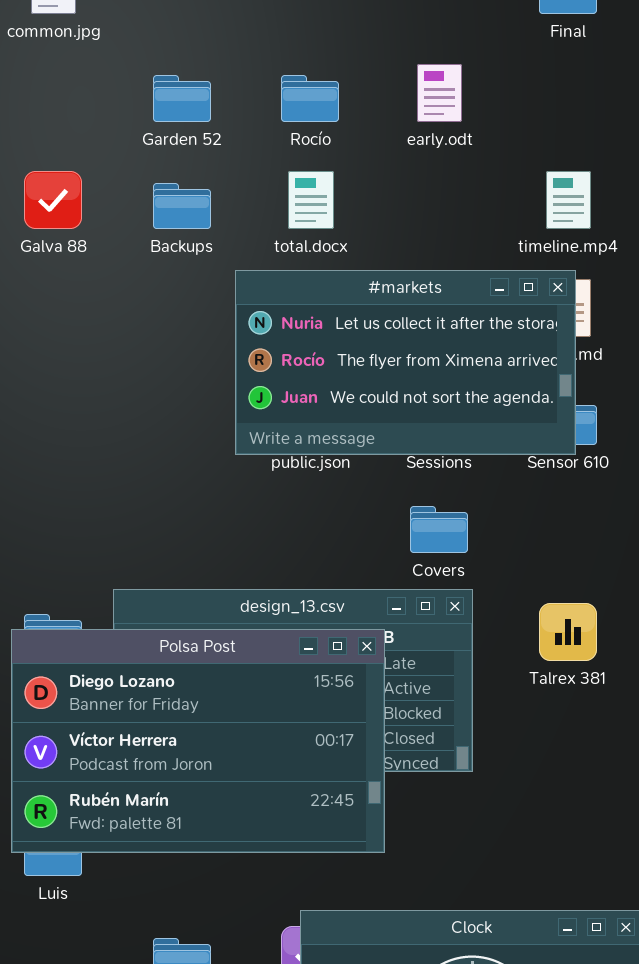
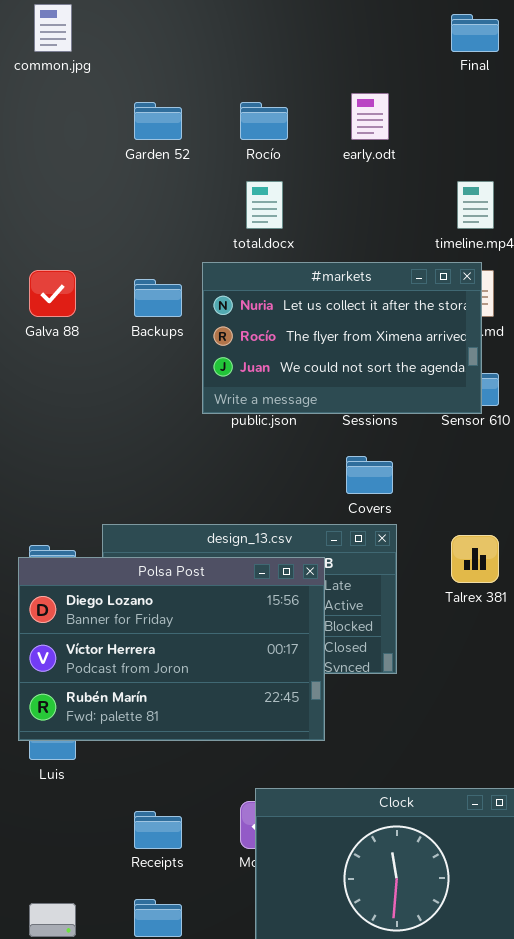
Galva 88: [24,171,82,229] -> [29,270,76,317], moved
Backups: [153,183,211,229] -> [134,279,182,317], moved

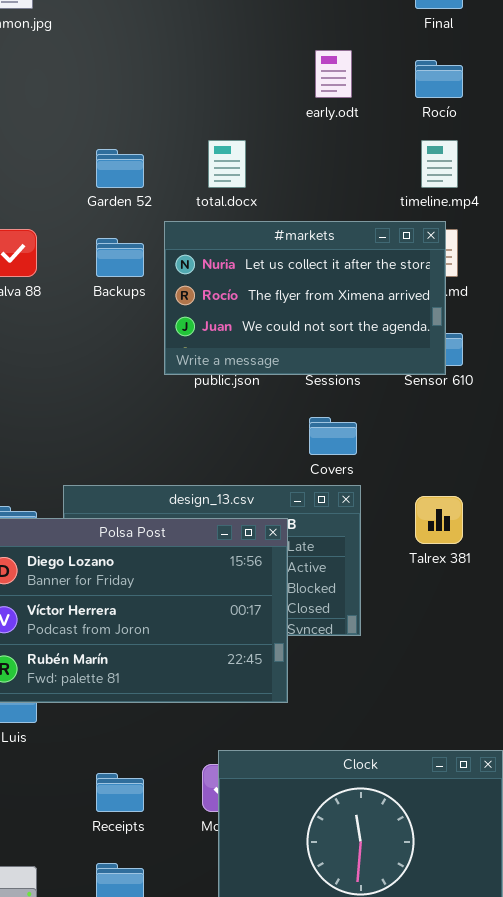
Garden 52: [134,102,182,140] -> [96,149,144,188], moved
Rocío: [240,102,288,140] -> [415,60,463,98], moved

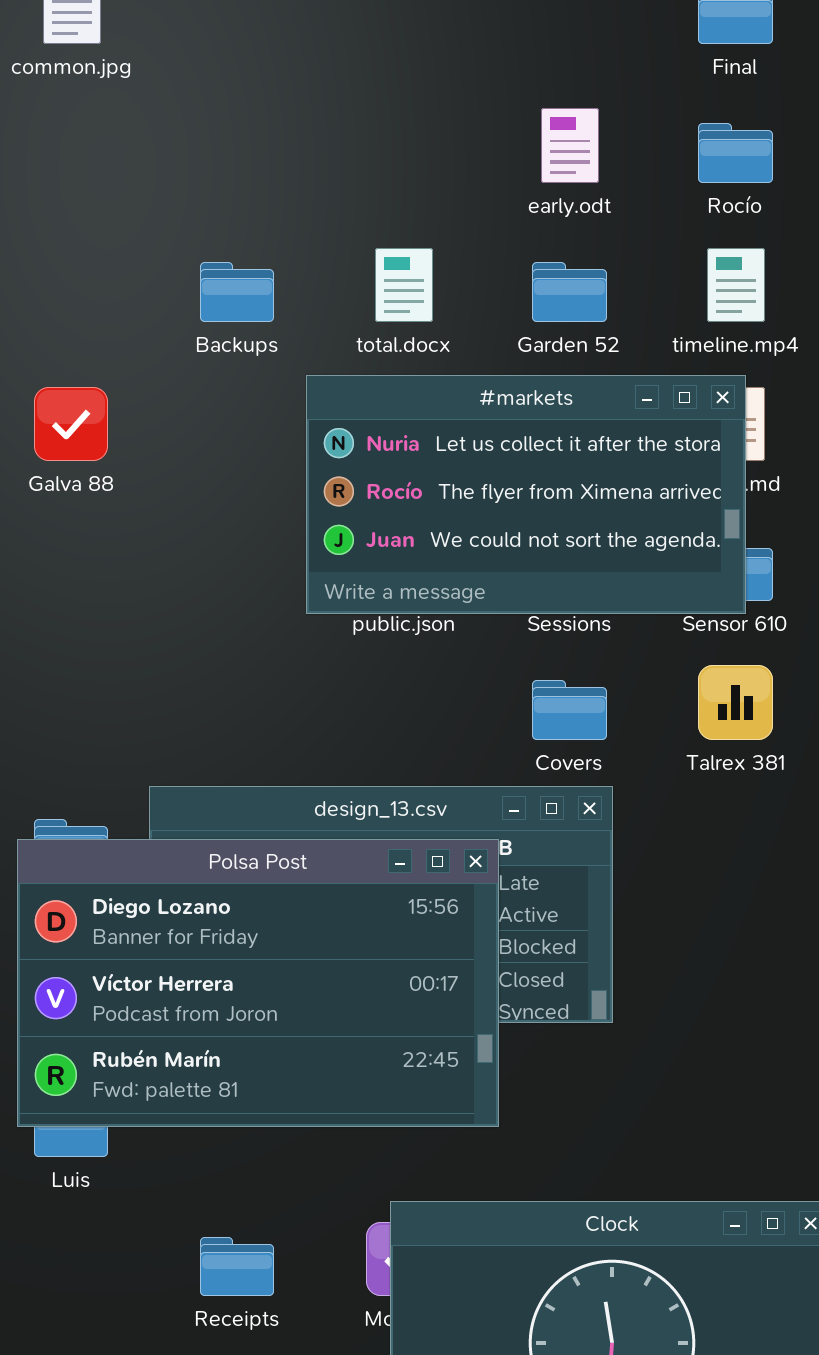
Garden 52: [96,149,144,188] -> [532,262,607,322], moved
Backups: [96,238,144,277] -> [200,262,274,322], moved
Talrex 381: [415,496,463,544] -> [698,665,773,740], moved

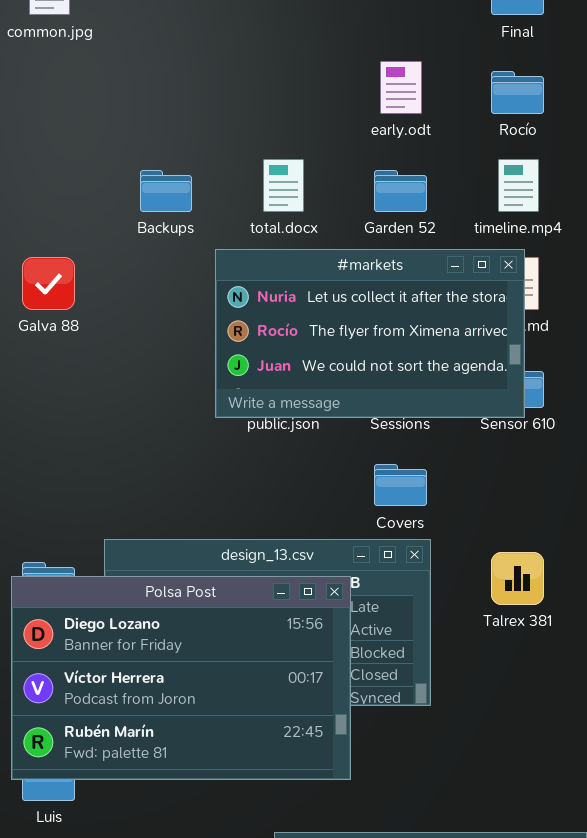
Talrex 381: [698,665,773,740] -> [491,552,544,605], moved

